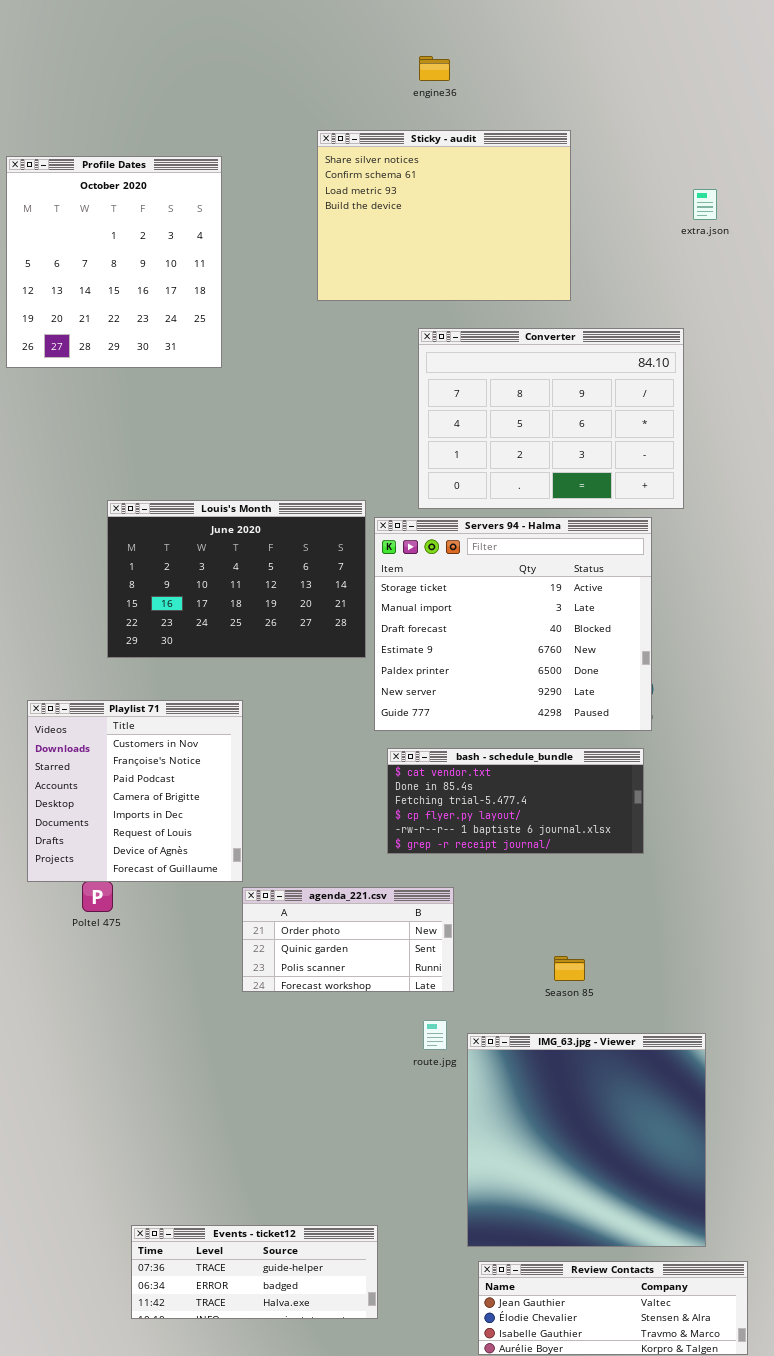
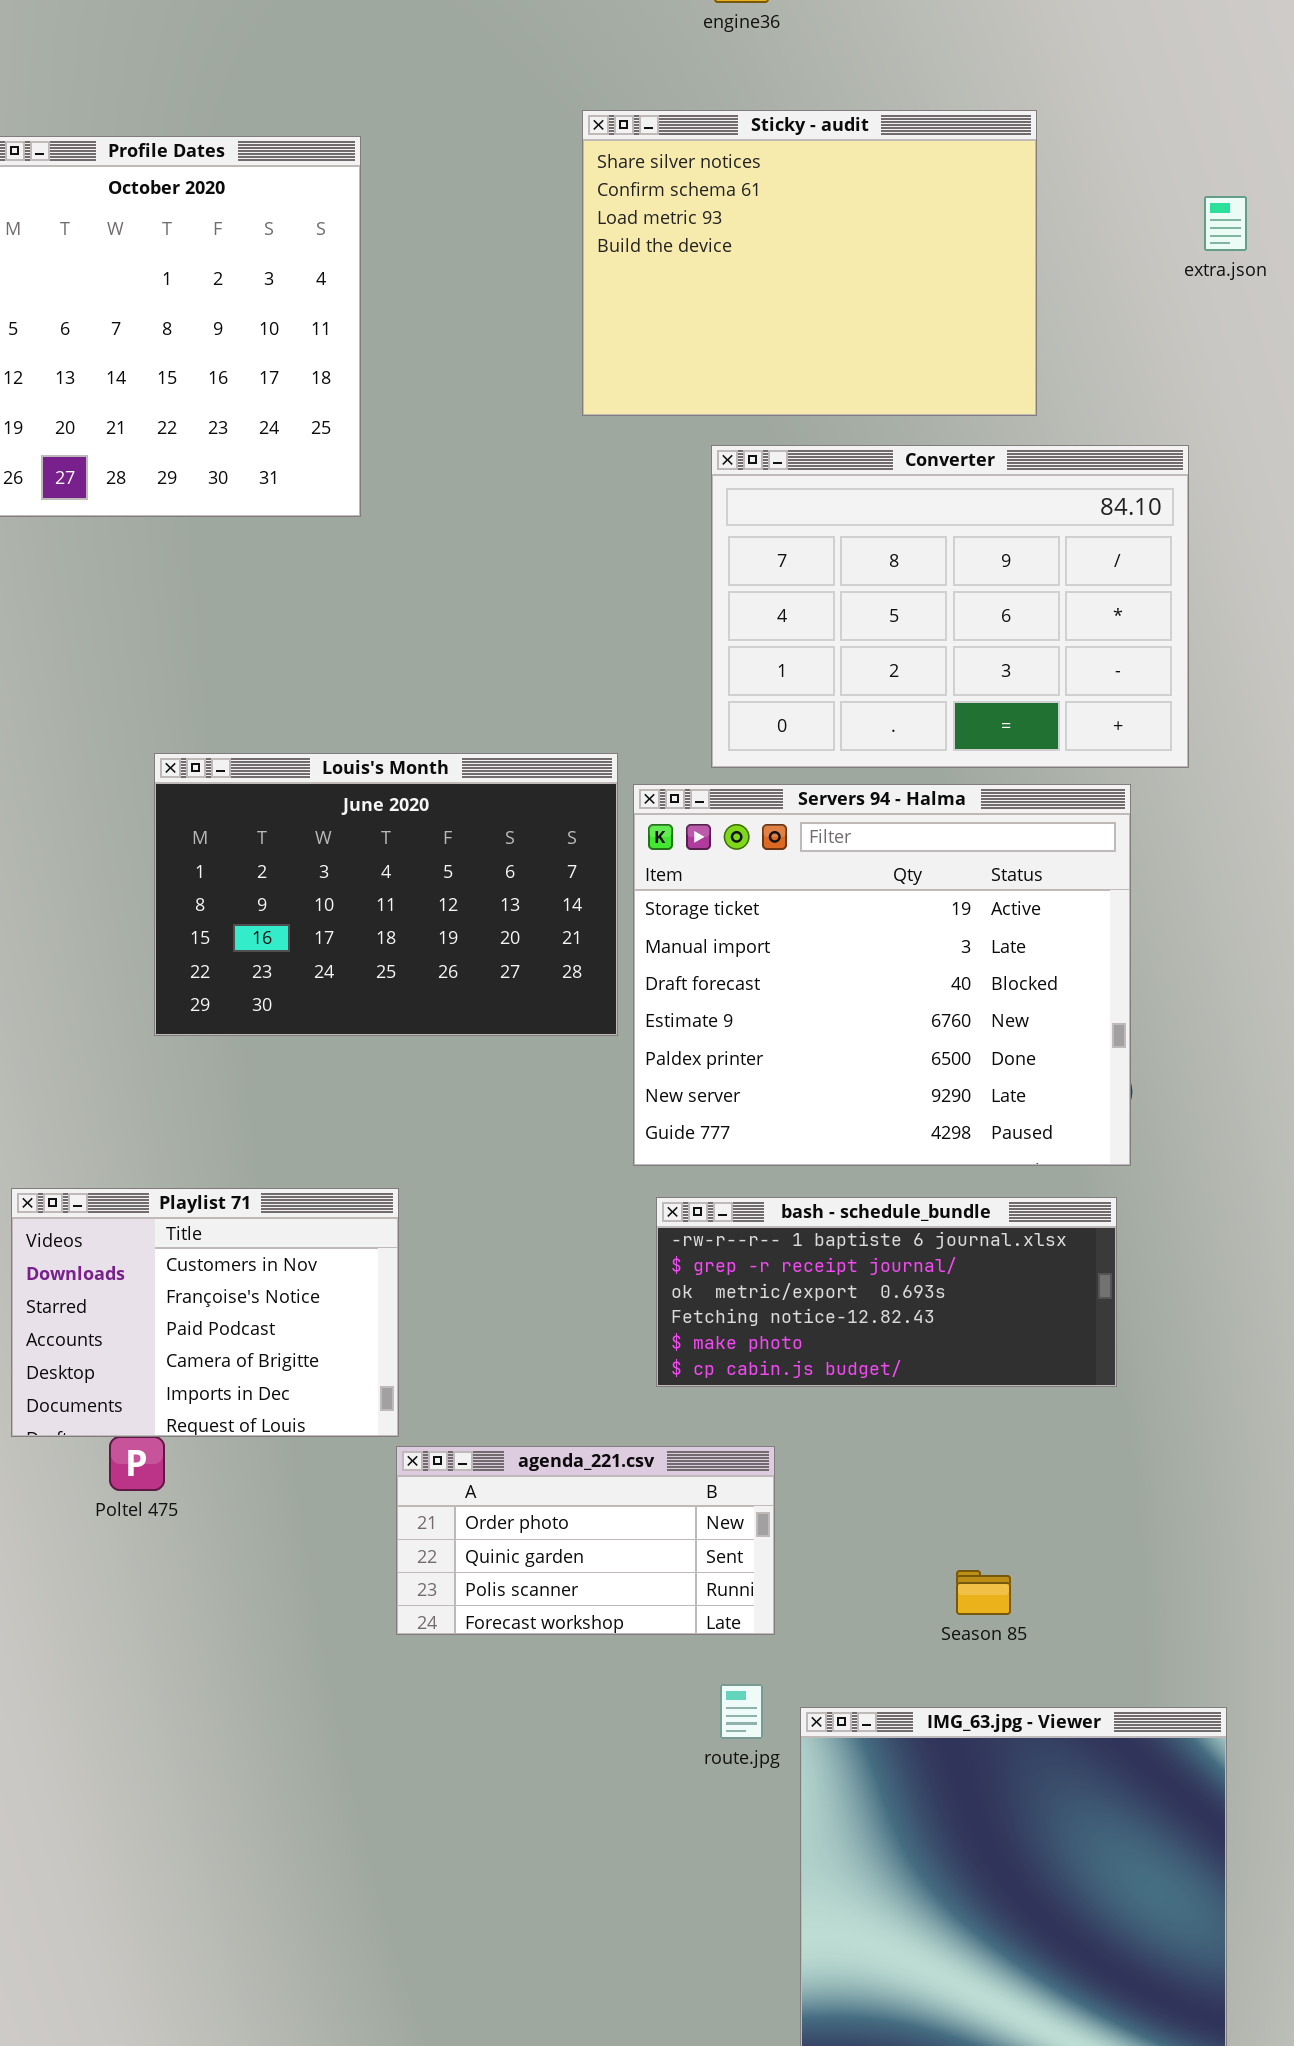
Sticky - audit: [317,130,571,301] -> [582,110,1037,416], moved
Playlist 71: [27,700,243,882] -> [11,1188,399,1437], resized
bash - schedule_bundle: [387,748,644,854] -> [656,1197,1117,1387], scrolled down 4 rows

